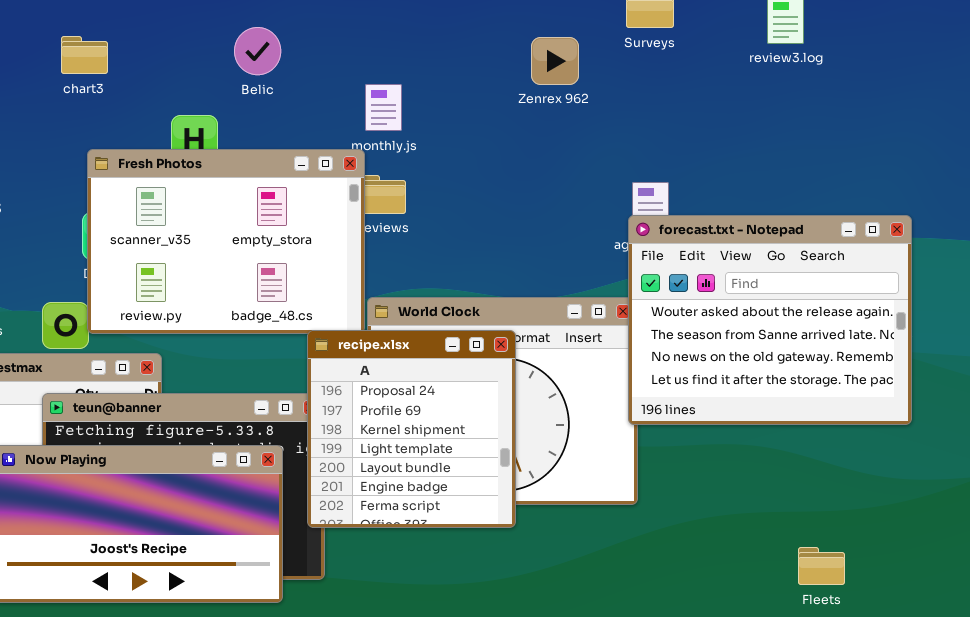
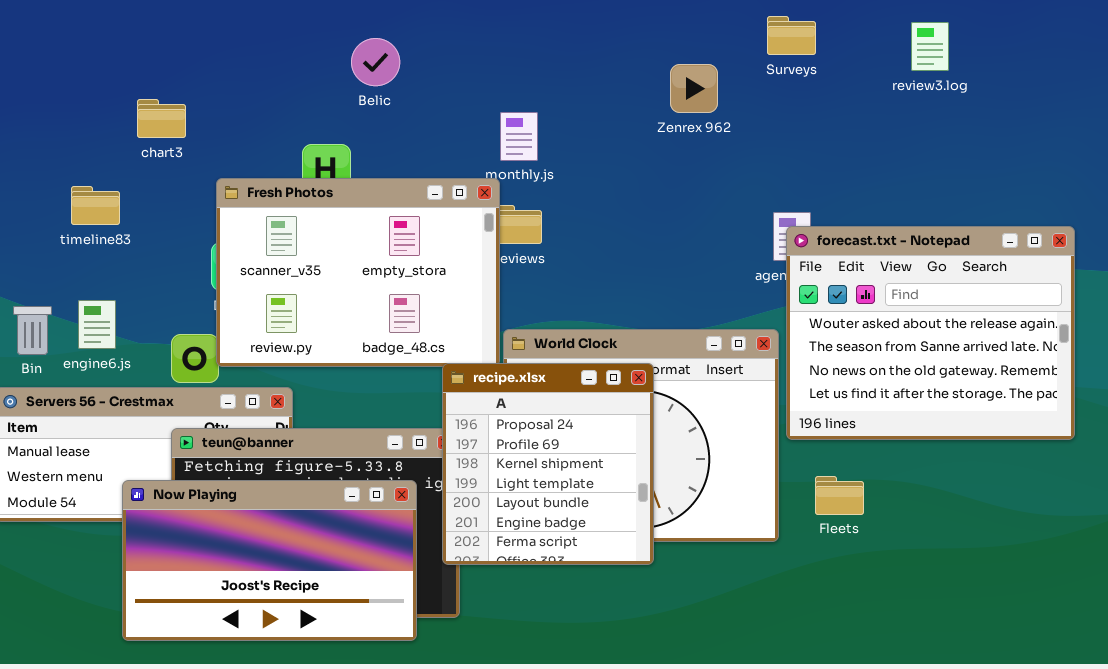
Belic: [234,27,281,75] -> [351,38,400,86], moved
chart3: [61,36,108,74] -> [137,99,186,138], moved
forecast.txt - Notepad: [628,215,912,425] -> [786,226,1075,440], moved
Fleets: [798,547,845,585] -> [815,476,864,515], moved

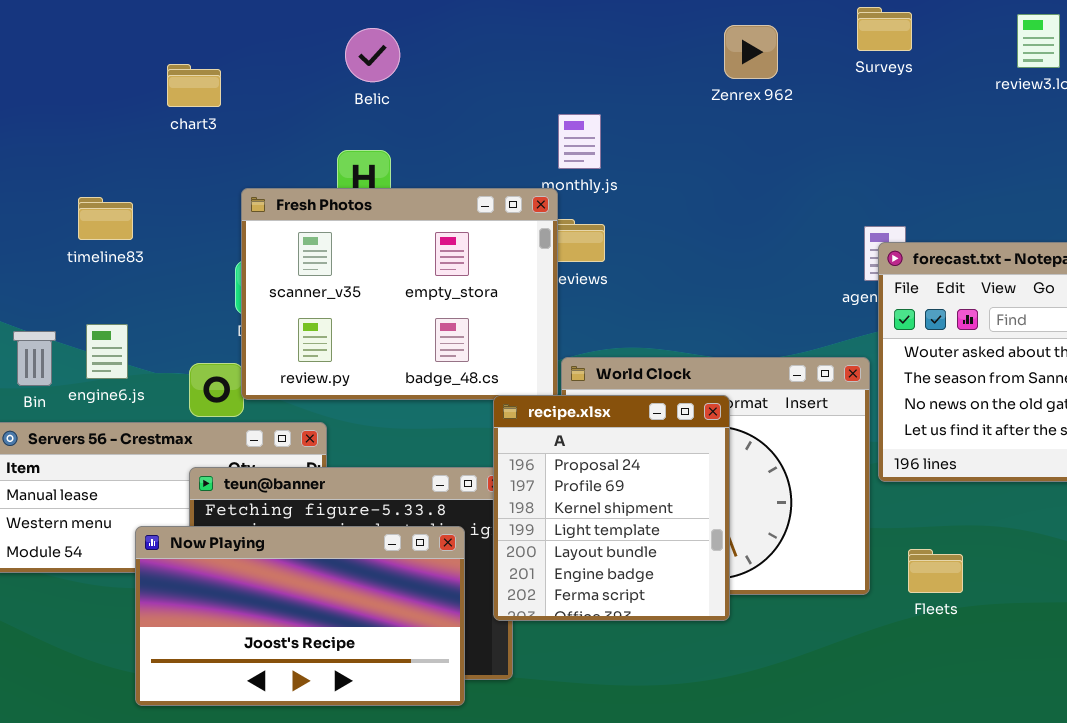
Belic: [351,38,400,86] -> [345,28,400,82], moved
Zenrex 962: [670,64,718,113] -> [724,25,778,79], moved
chart3: [137,99,186,138] -> [167,64,221,107], moved
Fleets: [815,476,864,515] -> [908,549,963,593], moved

